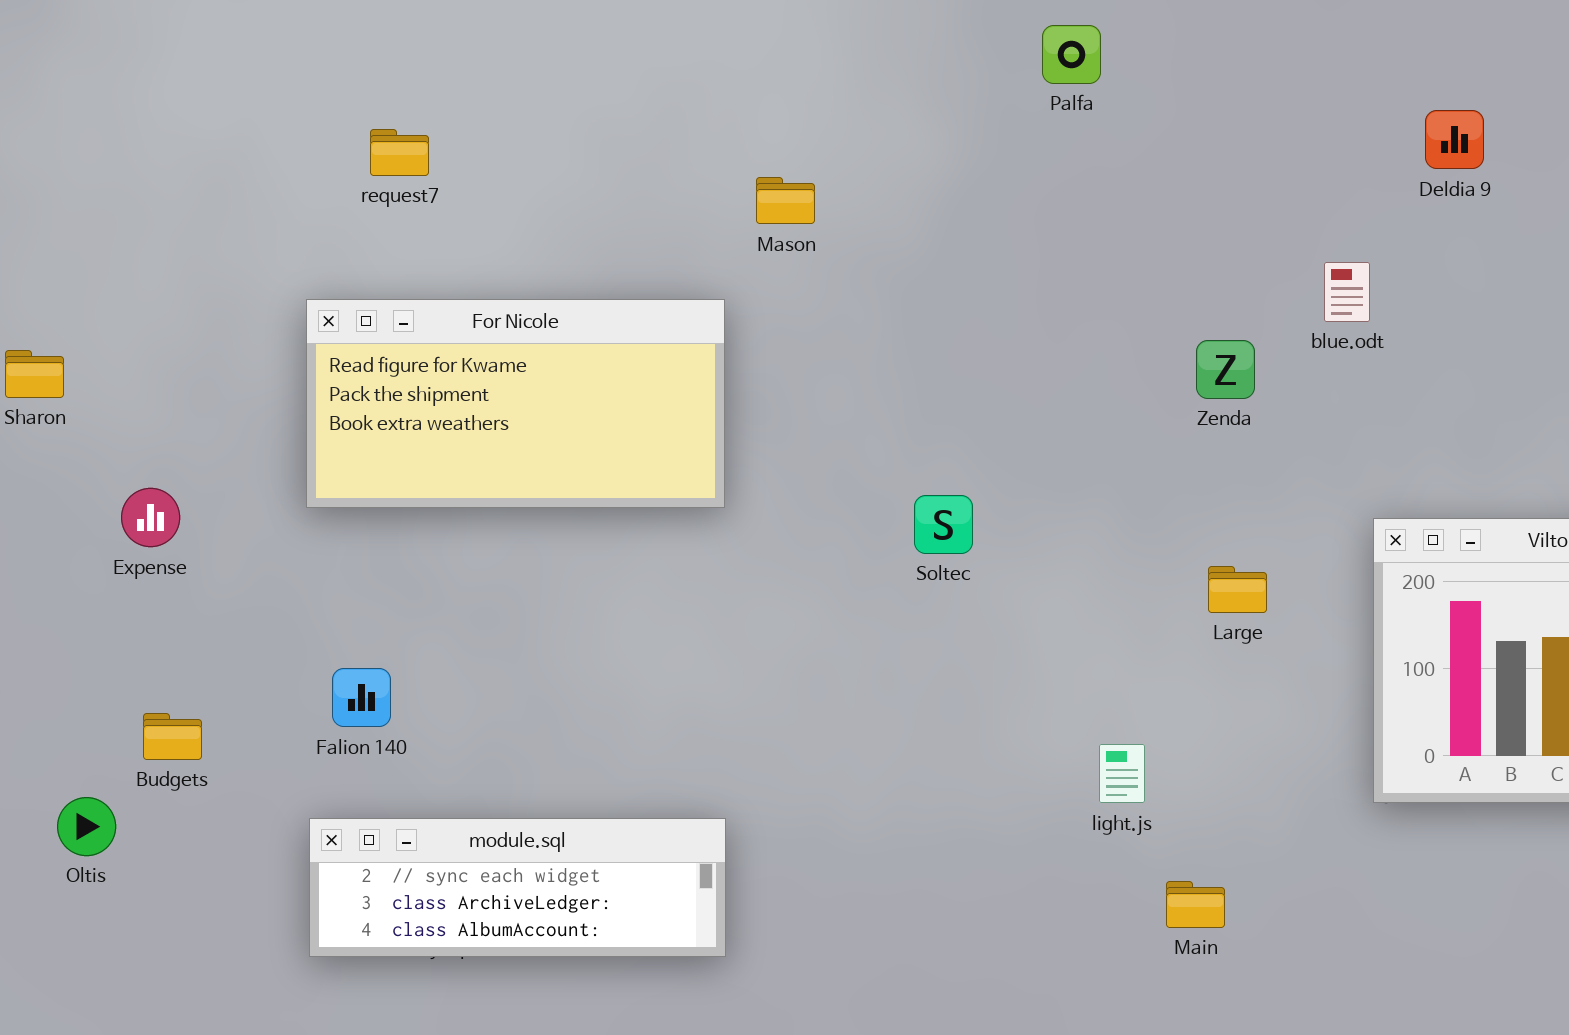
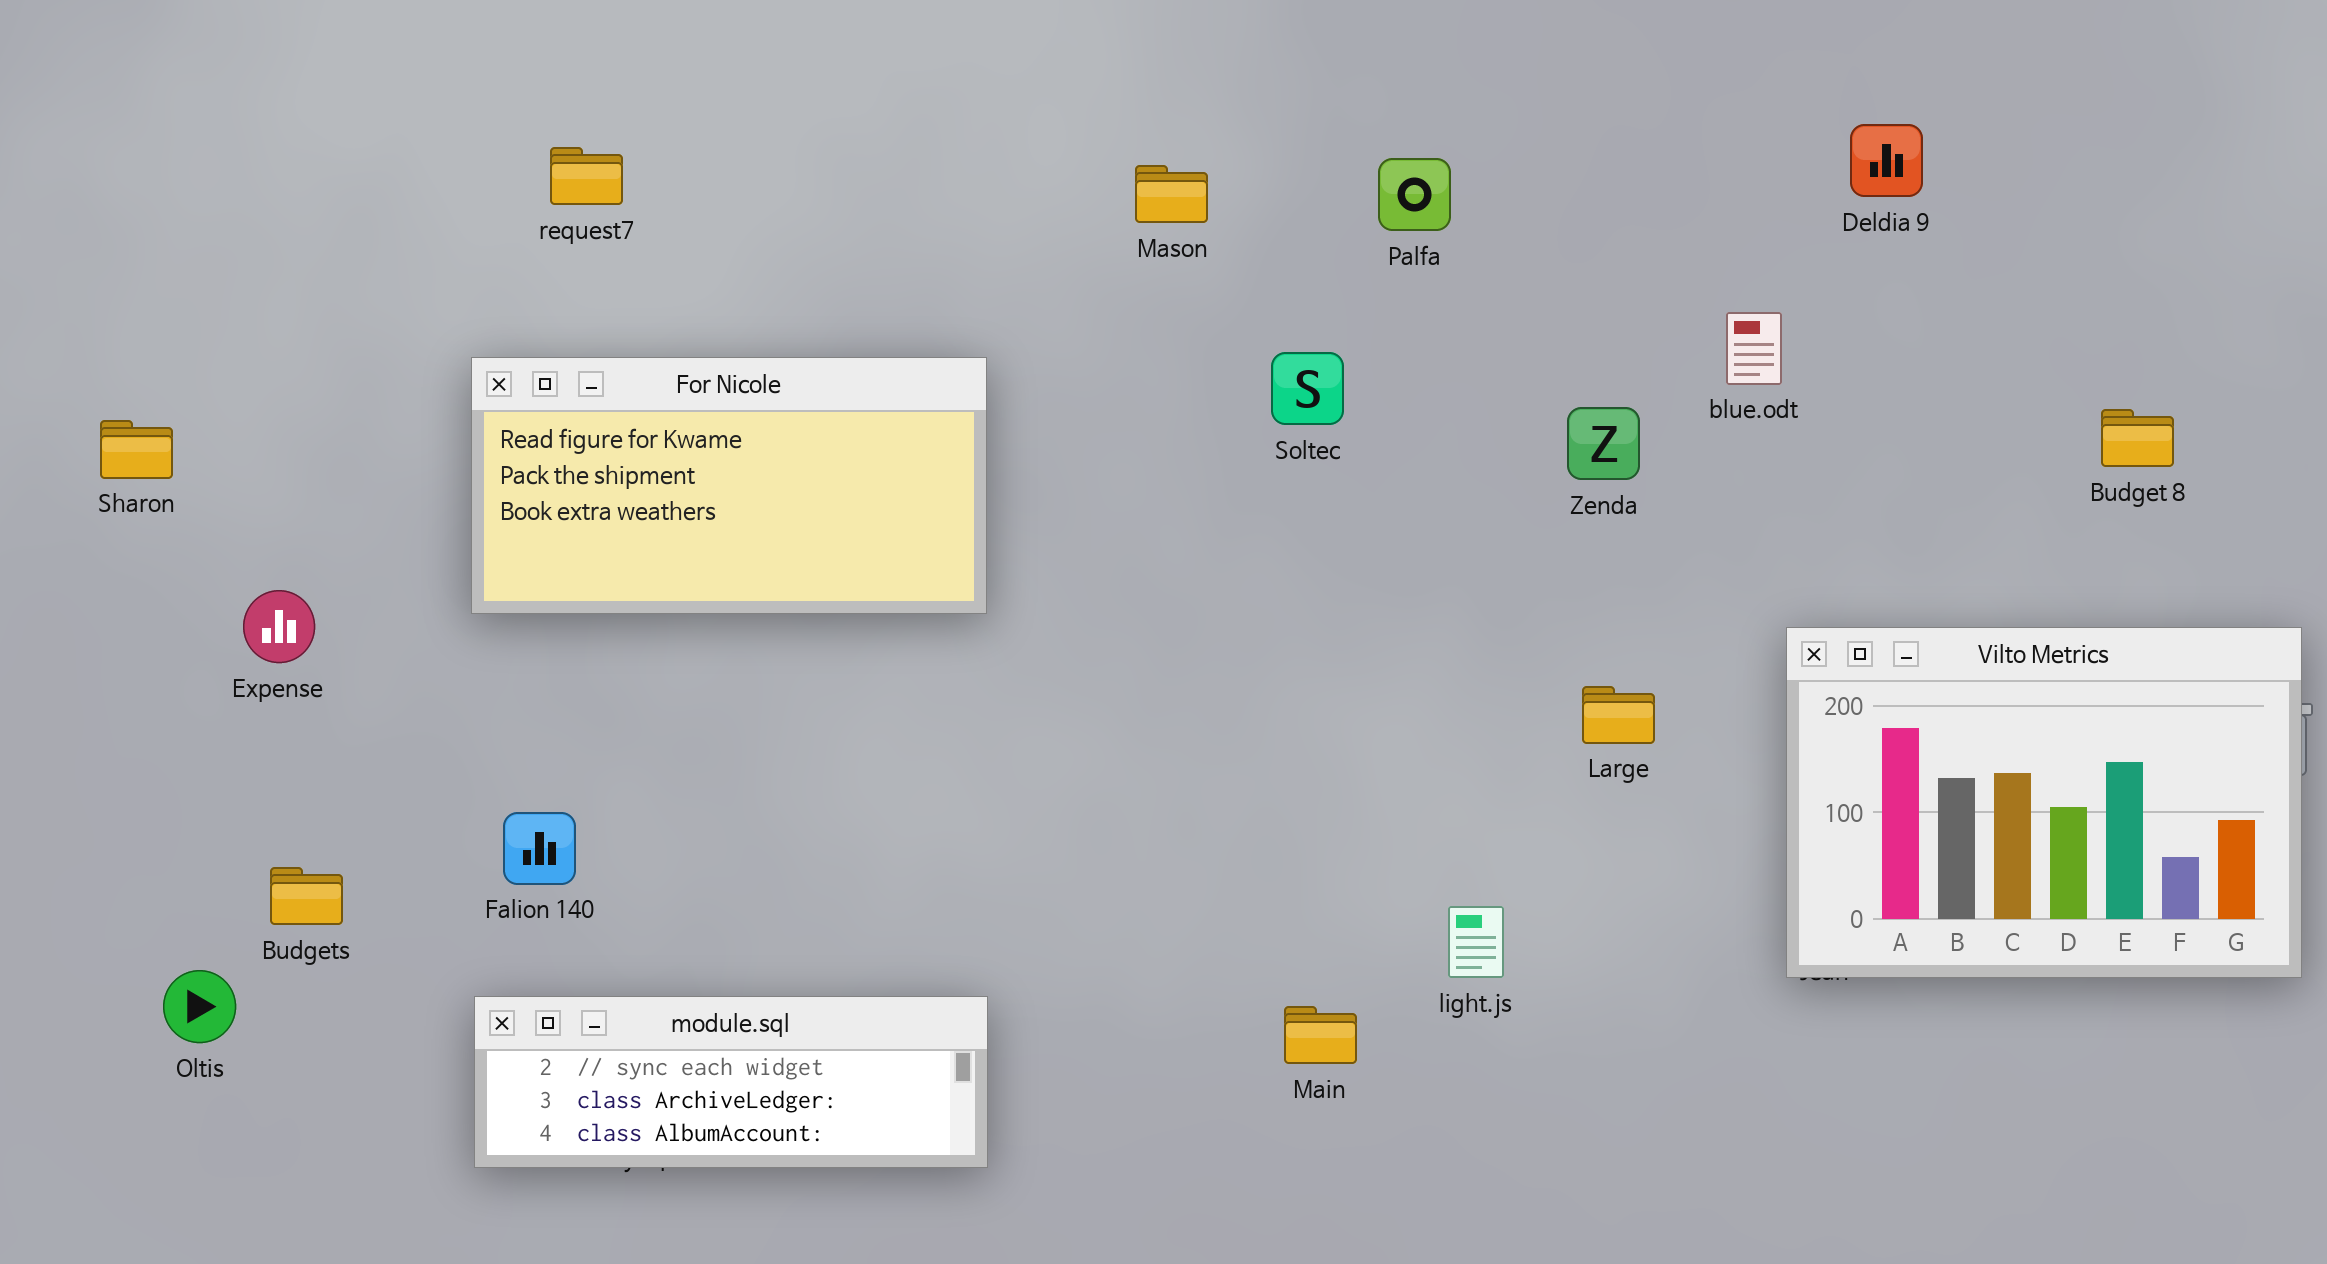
Palfa: [1042,25,1101,84] -> [1378,158,1451,231], moved
Mason: [756,177,815,224] -> [1135,165,1208,223], moved
Soltec: [914,495,973,554] -> [1271,352,1344,425], moved
Main: [1166,881,1225,928] -> [1284,1006,1357,1064], moved

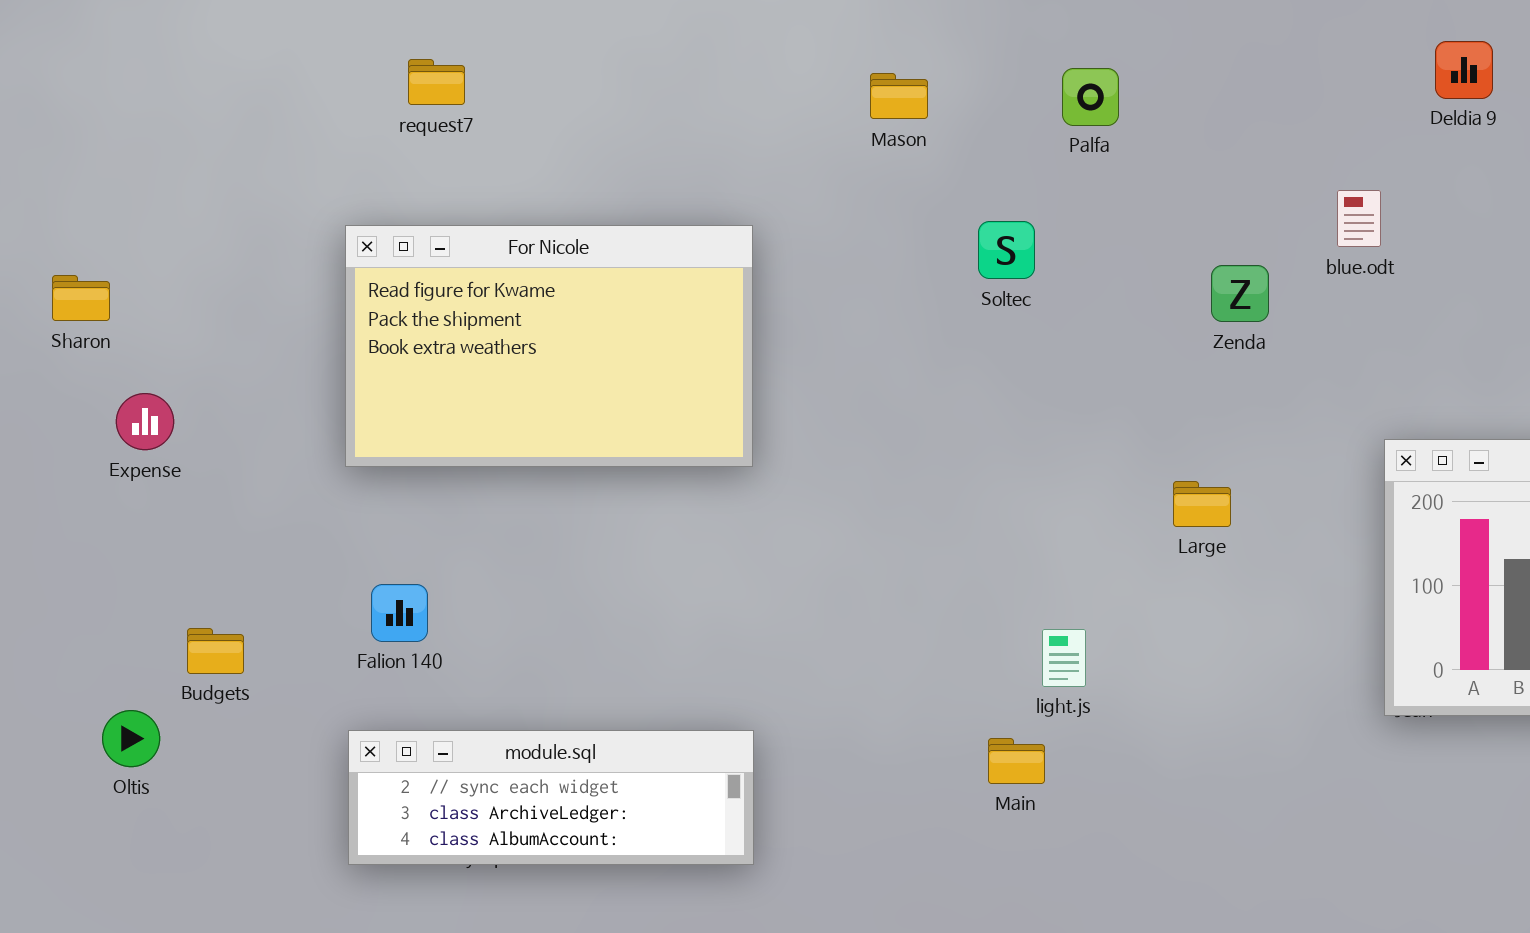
For Nicole: [471,357,987,614] -> [345,225,753,467], resized
Expense: [243,590,315,663] -> [116,393,174,450], moved
Large: [1582,686,1655,744] -> [1173,481,1231,527], moved
light.js: [1448,906,1504,978] -> [1042,629,1086,687], moved

